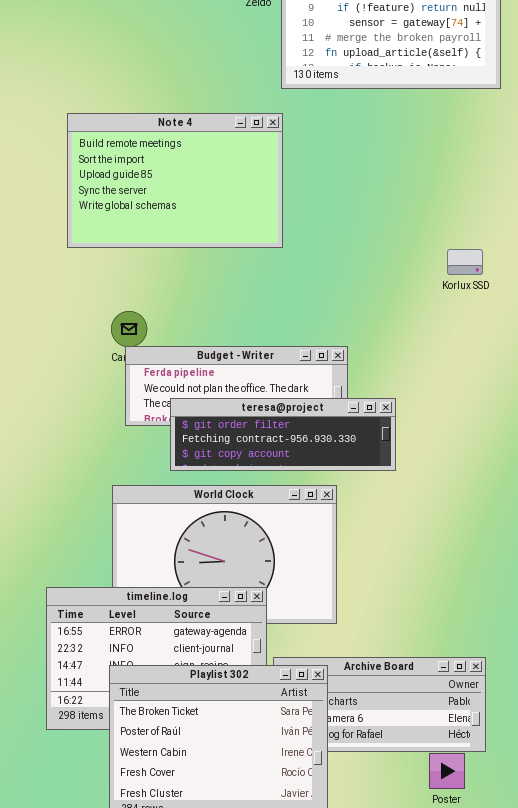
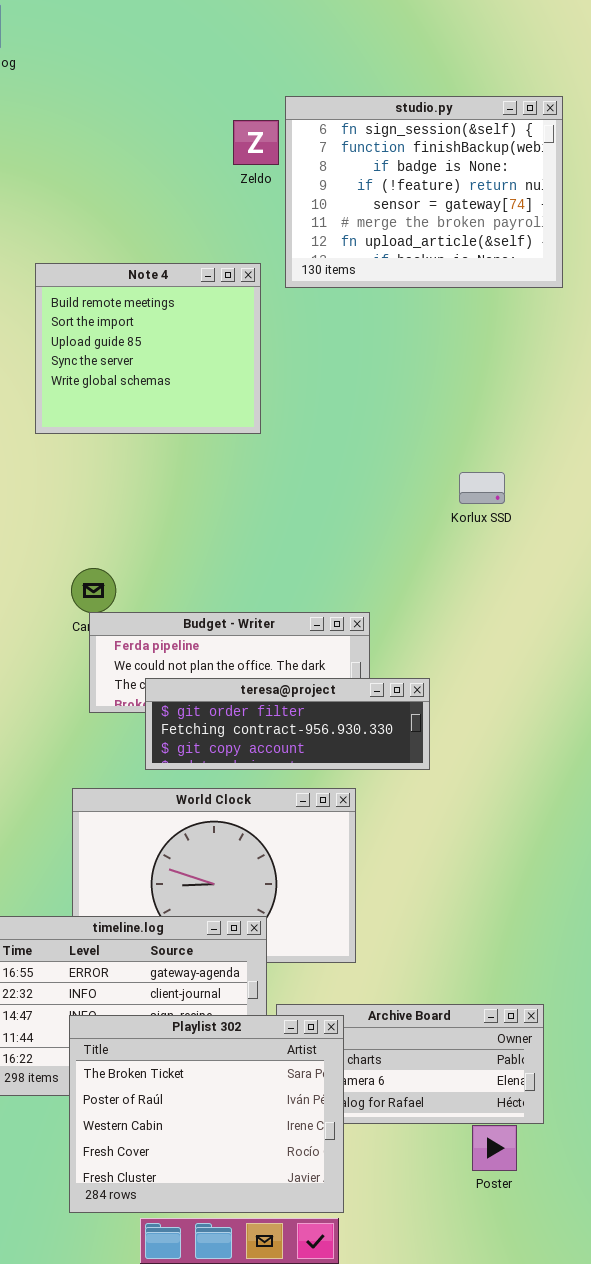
Note 4: [67,113,283,248] -> [35,263,261,434], moved, resized
Korlux SSD: [447,249,483,275] -> [459,472,505,504], moved

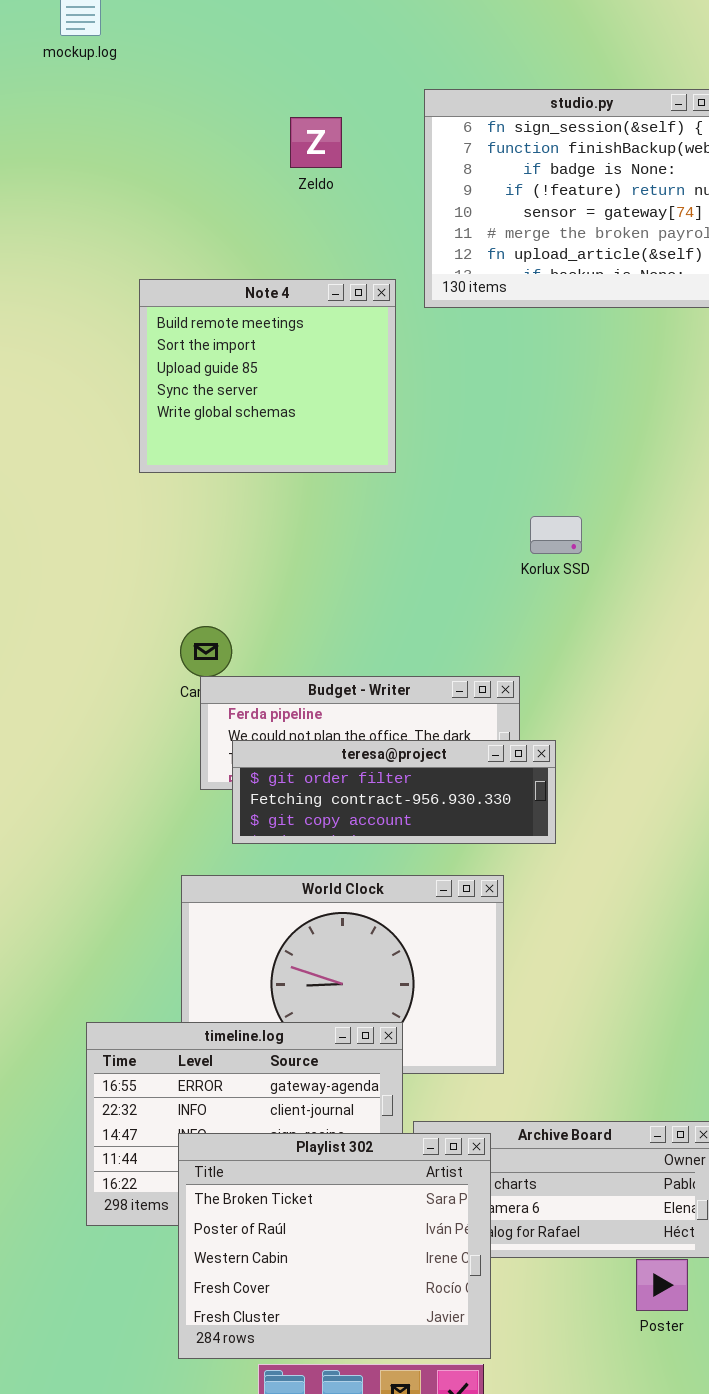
Zeldo: [233,120,279,165] -> [290,117,342,168], moved
Korlux SSD: [459,472,505,504] -> [530,516,582,554], moved
teresa@project: [145,678,430,770] -> [232,740,556,844], moved

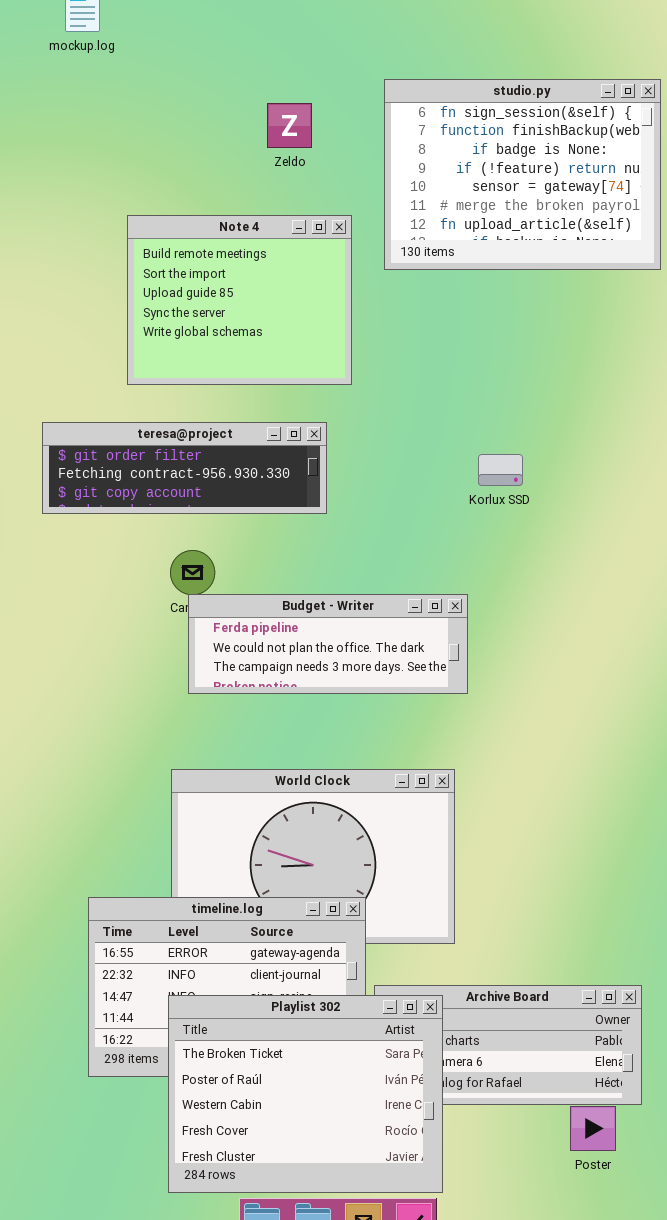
Note 4: [139,279,396,473] -> [127,215,352,385], moved
teresa@project: [232,740,556,844] -> [42,422,327,514], moved

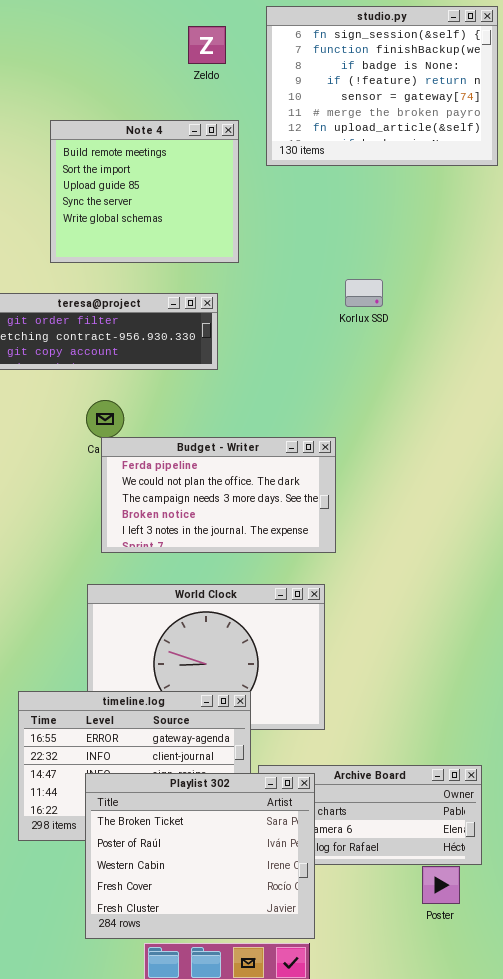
Zeldo: [267,103,312,148] -> [188,26,226,64], moved
Korlux SSD: [478,454,523,486] -> [345,279,383,307], moved
Budget - Writer: [188,594,468,694] -> [101,437,336,553], resized

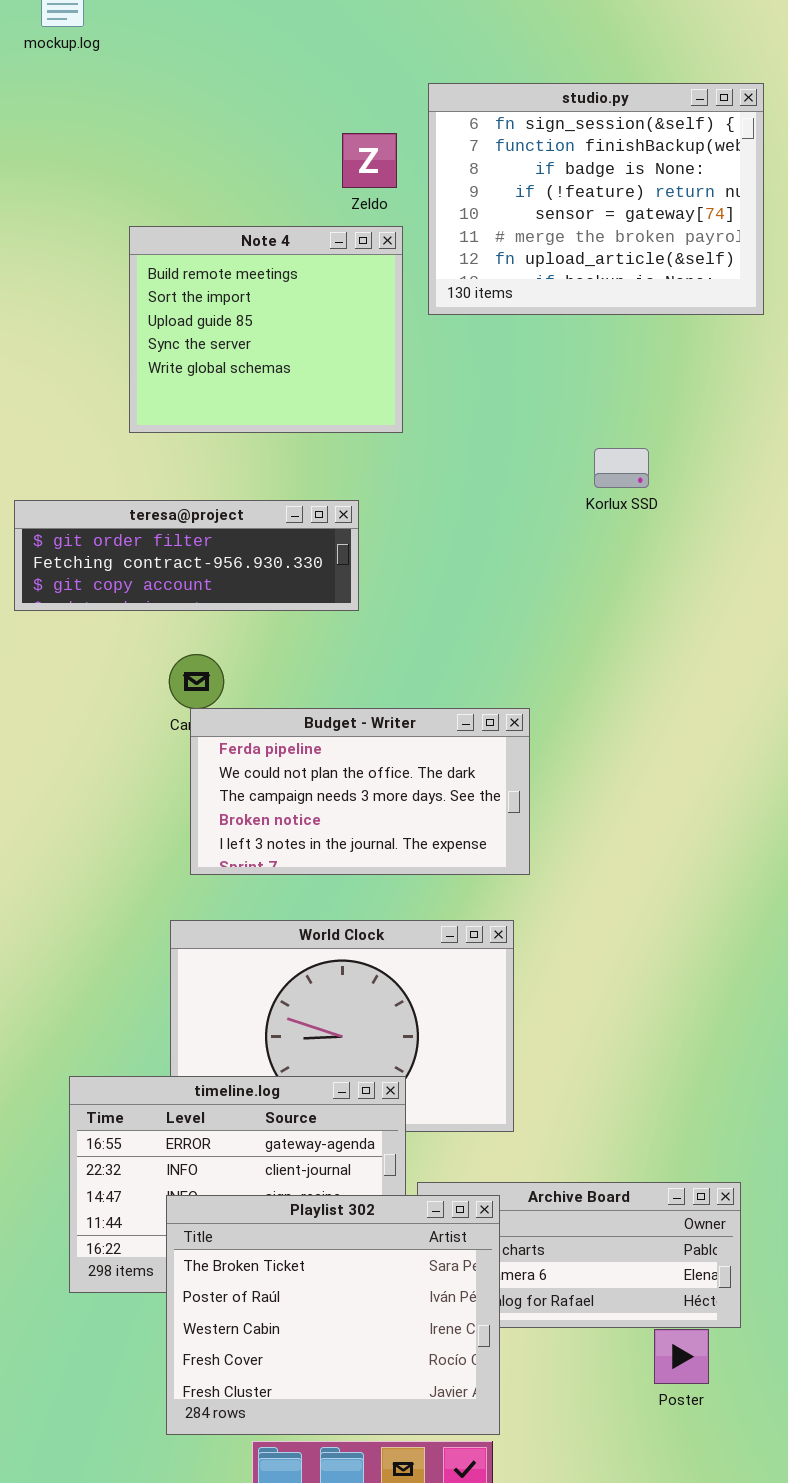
Zeldo: [188,26,226,64] -> [342,133,397,188], moved
Note 4: [50,120,239,263] -> [129,226,403,433], moved
Korlux SSD: [345,279,383,307] -> [594,448,649,488], moved

